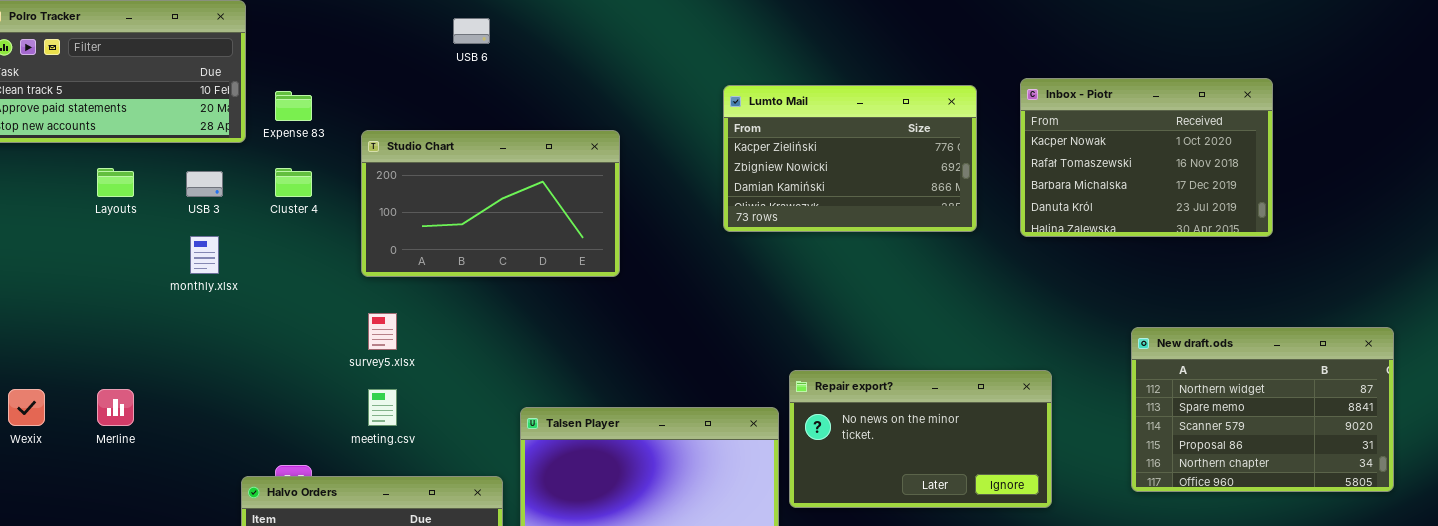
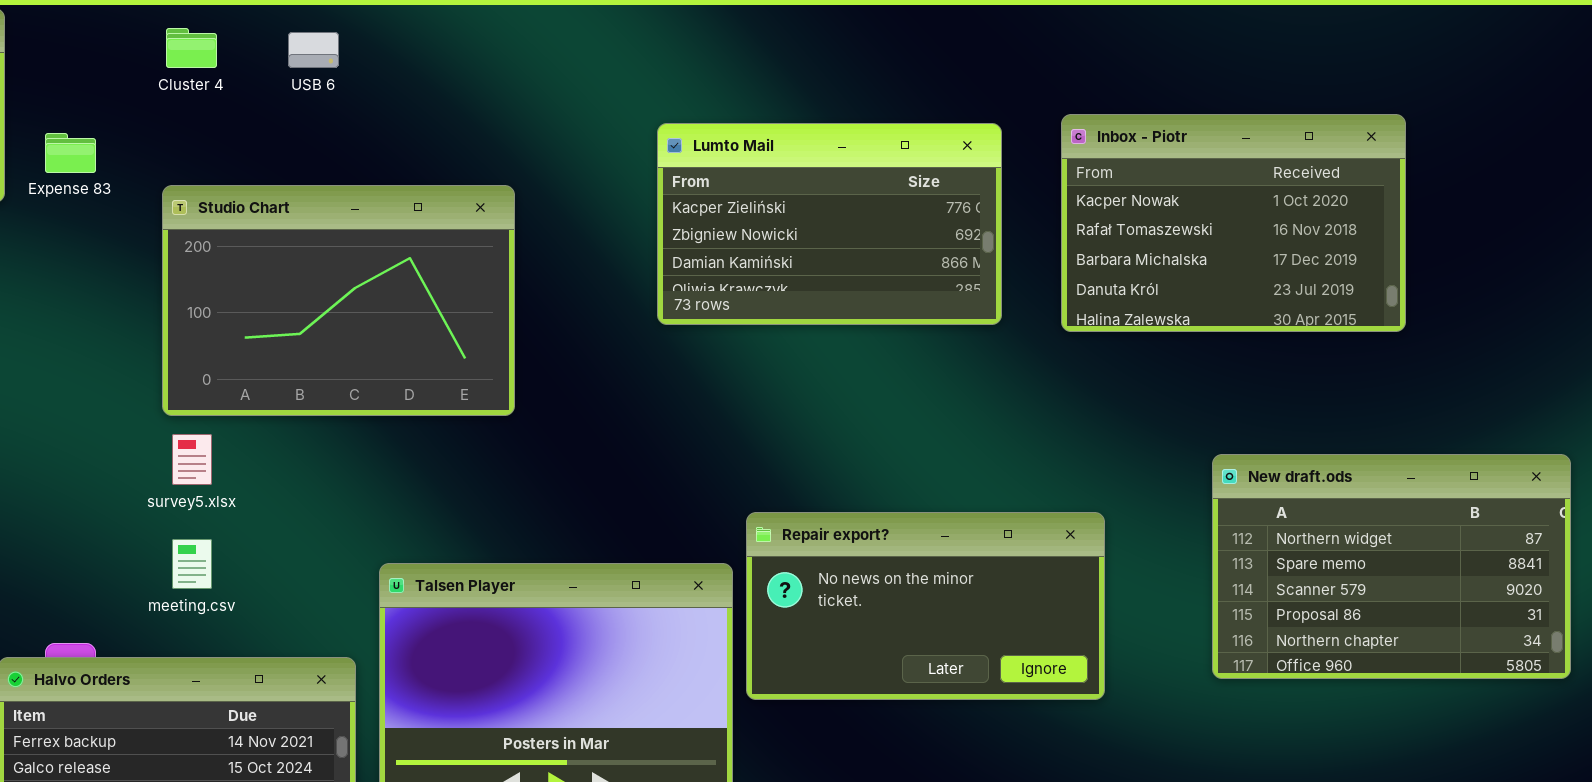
Studio Chart: [361,130,620,277] -> [162,185,515,416], resized
Cluster 4: [275,168,312,197] -> [166,28,217,68], moved

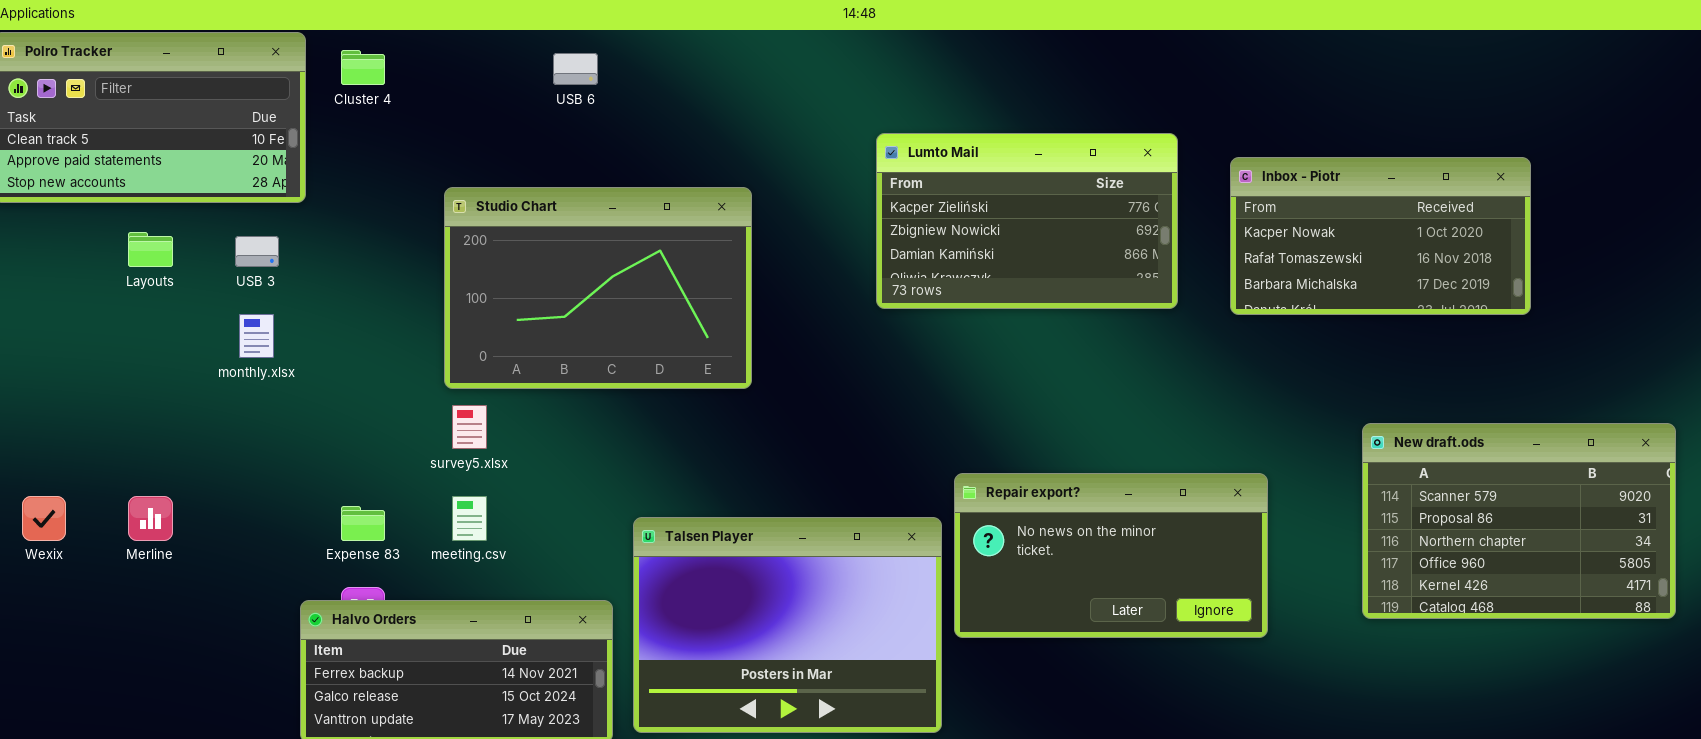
Cluster 4: [166,28,217,68] -> [341,50,385,85], moved
Inbox - Piotr: [1061,114,1406,332] -> [1230,157,1531,315], resized
Expense 83: [45,133,96,173] -> [341,506,385,541], moved
New draft.ods: [1212,454,1571,679] -> [1362,423,1676,619], scrolled down 2 rows

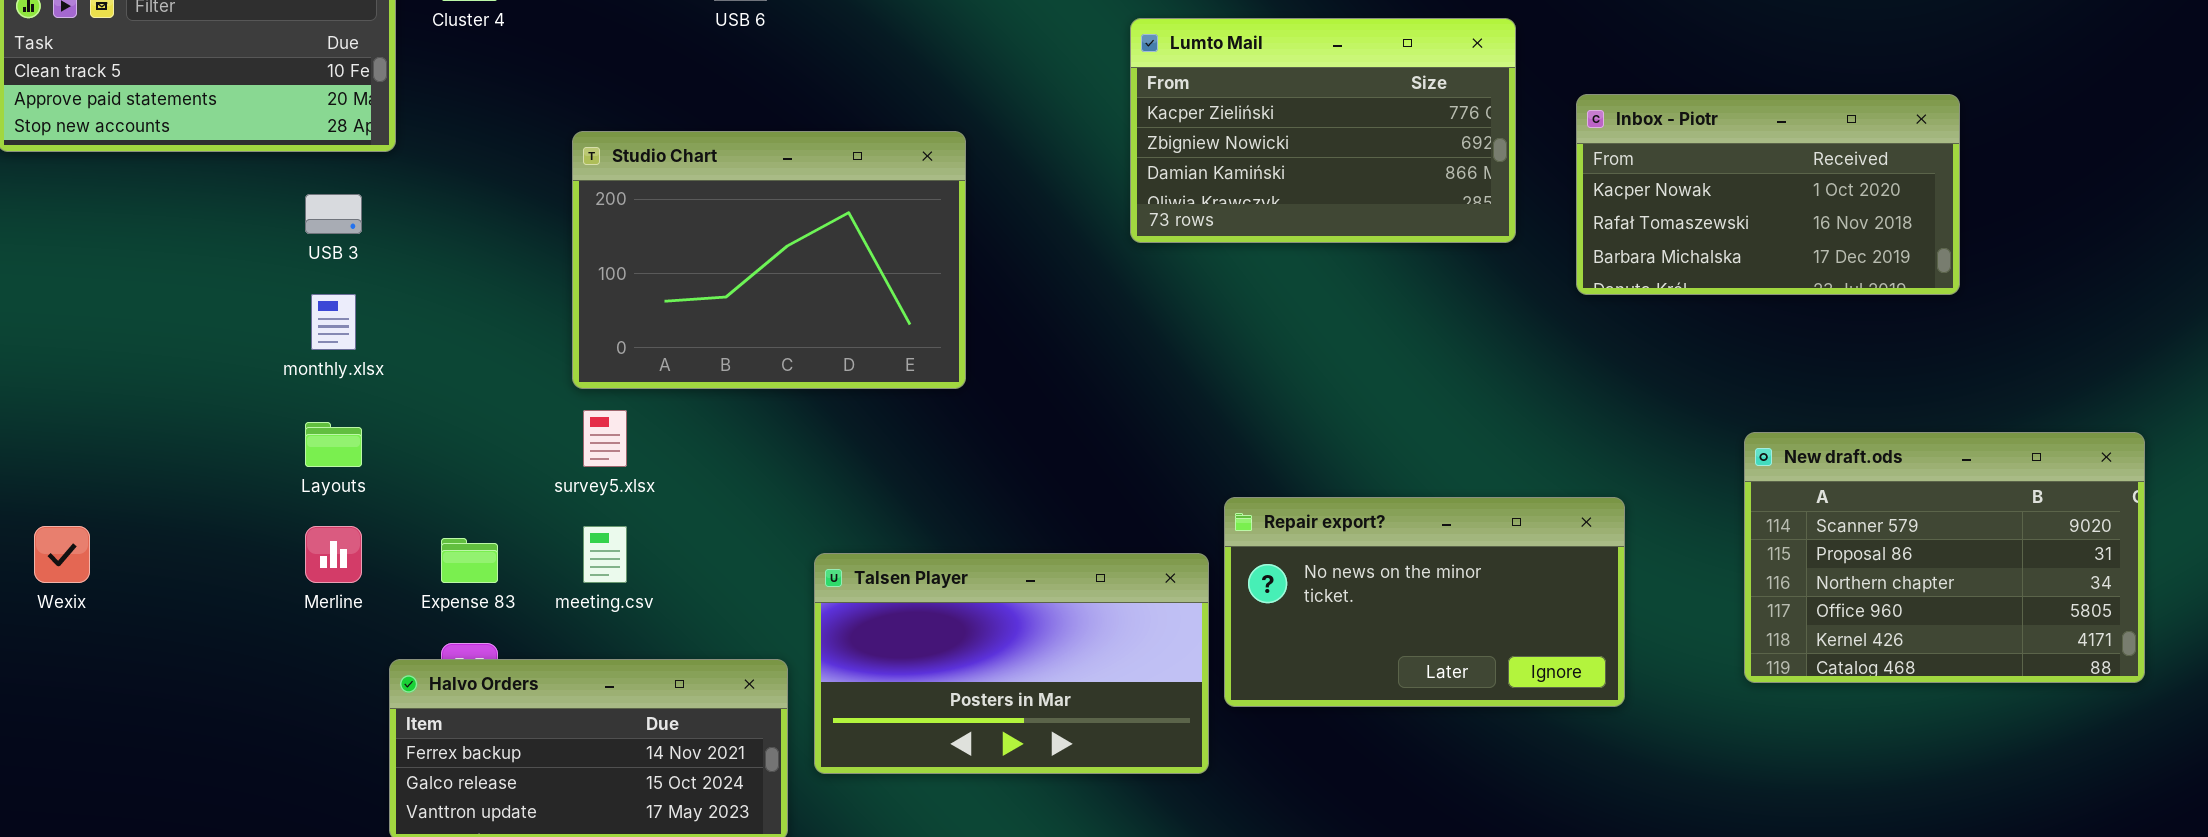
Lumto Mail: [876,133,1178,309] -> [1130,18,1516,243], moved
Layouts: [128,232,173,267] -> [305,422,362,467], moved
Merline: [128,496,173,541] -> [305,526,362,583], moved
Talsen Player: [633,517,942,733] -> [814,553,1209,774], resized

